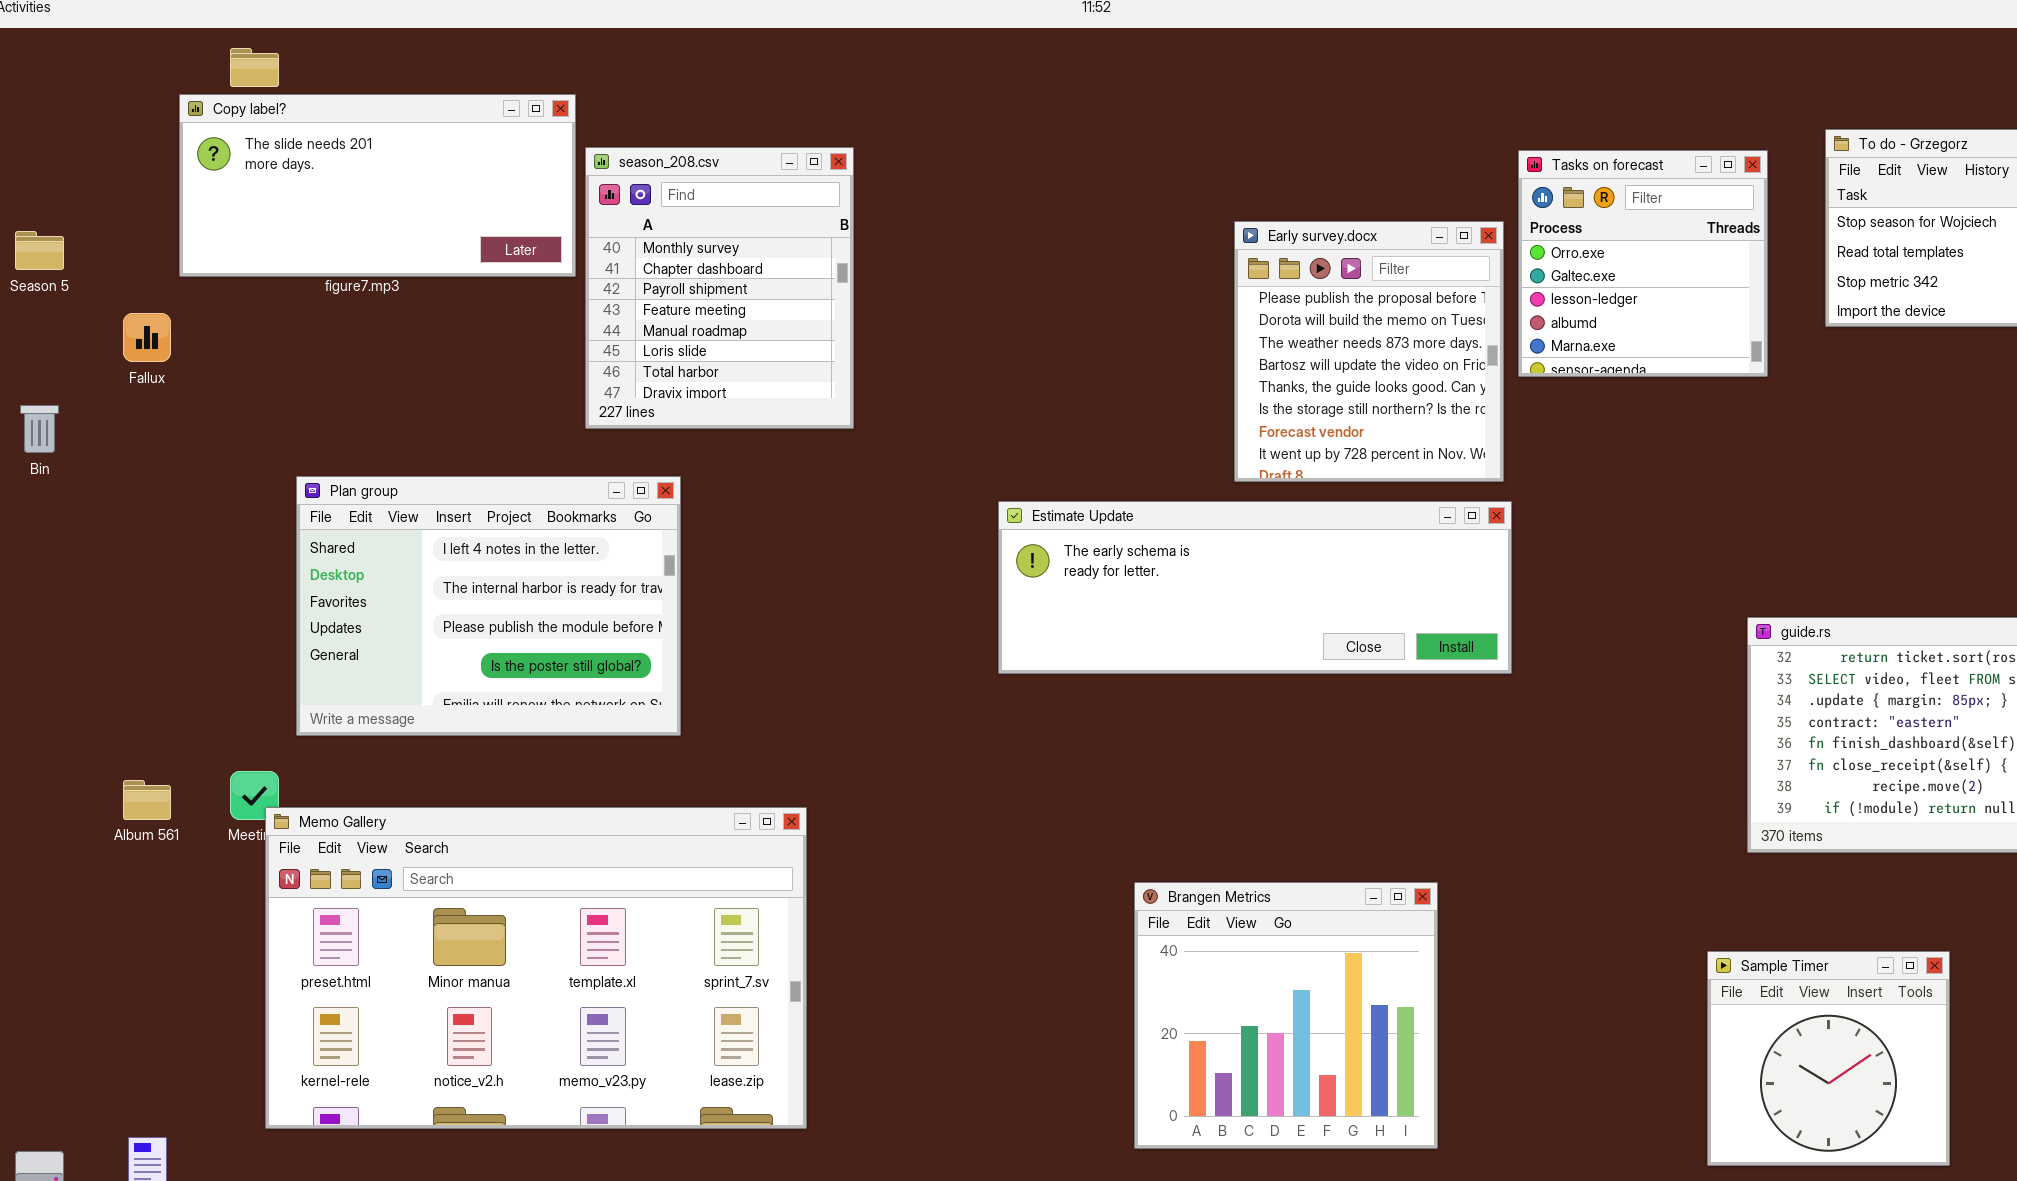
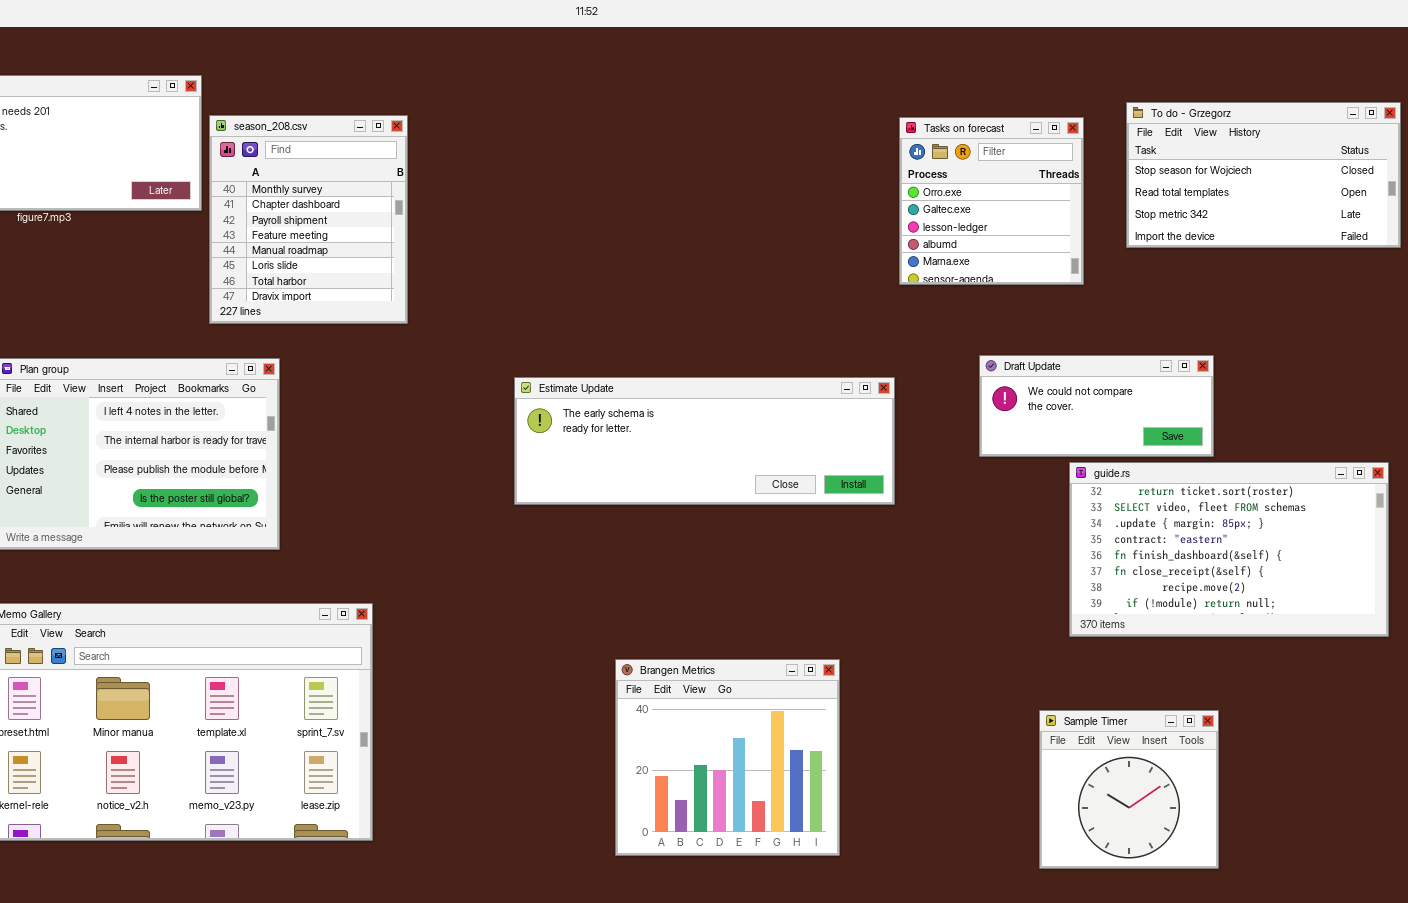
Early survey.docx: [1234,221,1504,482] -> none, closed
Draft Update: none -> [979,355,1214,457], opened

